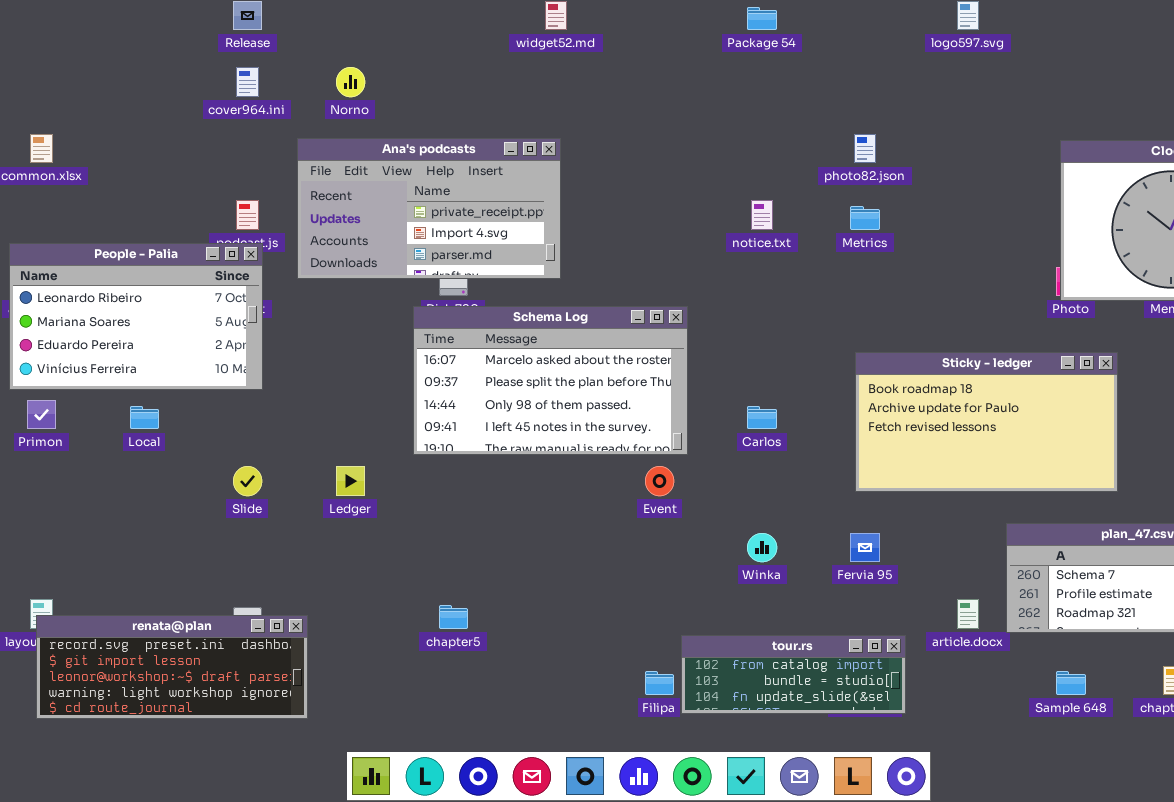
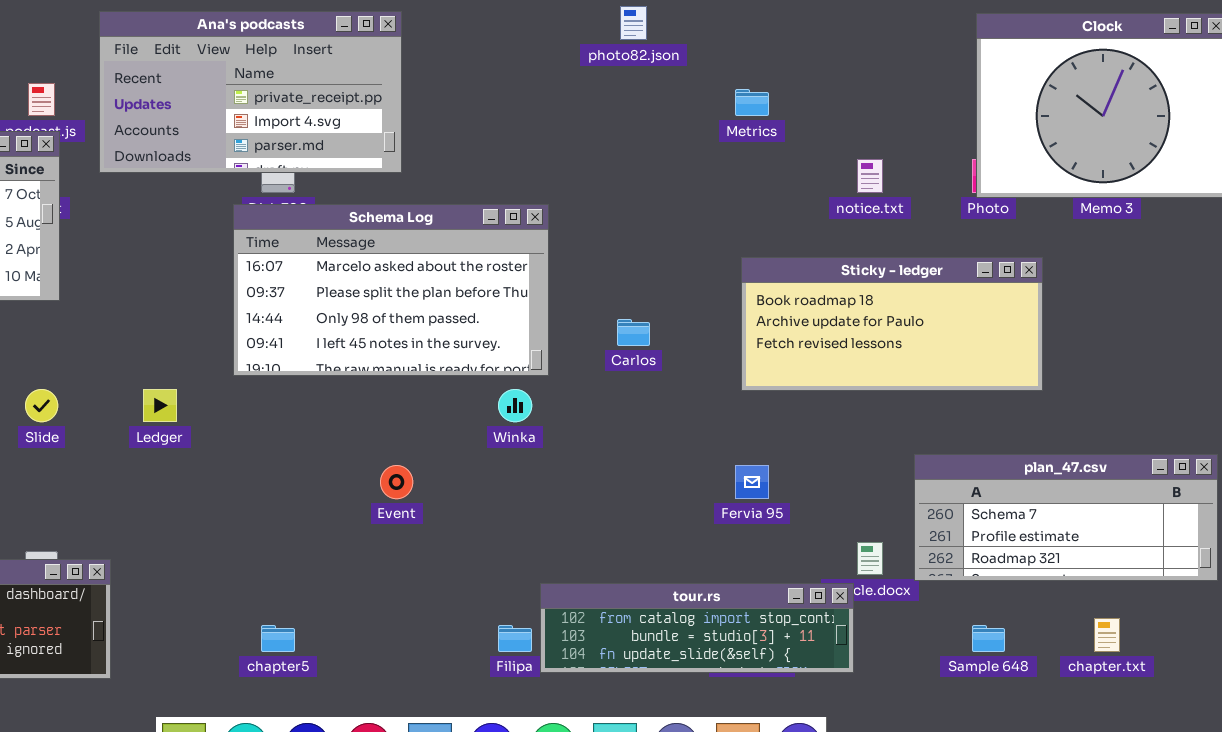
photo82.json: [854,134,876,163] -> [620,6,647,40], moved
notice.txt: [751,200,773,230] -> [857,159,883,193], moved
Sticky - ledger: [855,352,1118,492] -> [741,257,1043,391], resized
Event: [645,466,674,496] -> [380,465,413,499], moved
Winka: [747,533,777,562] -> [498,389,532,422], moved
chapter5: [439,605,468,629] -> [261,625,295,652], moved
tour.rs: [681,635,906,714] -> [540,583,854,673], resized

